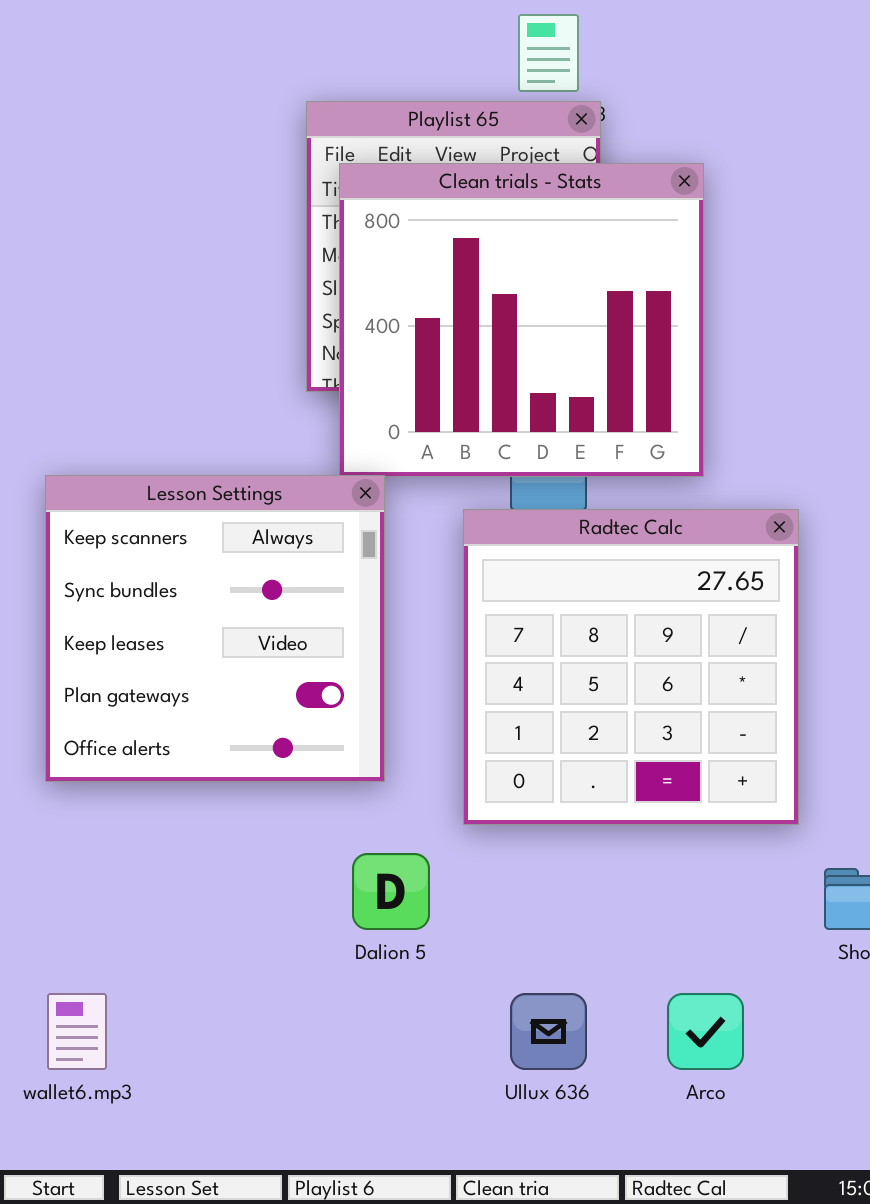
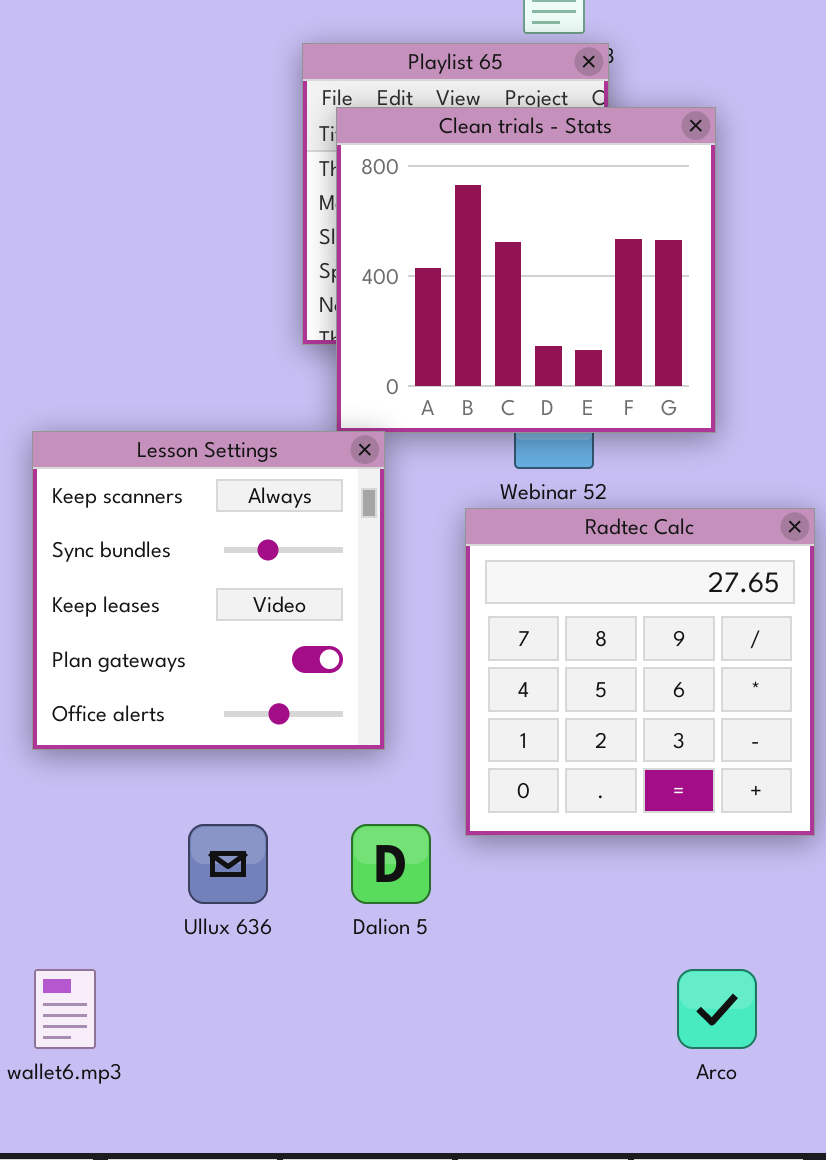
Radtec Calc: [463,509,799,825] -> [465,508,815,836], moved
Ullux 636: [510,993,587,1070] -> [188,824,268,904], moved

